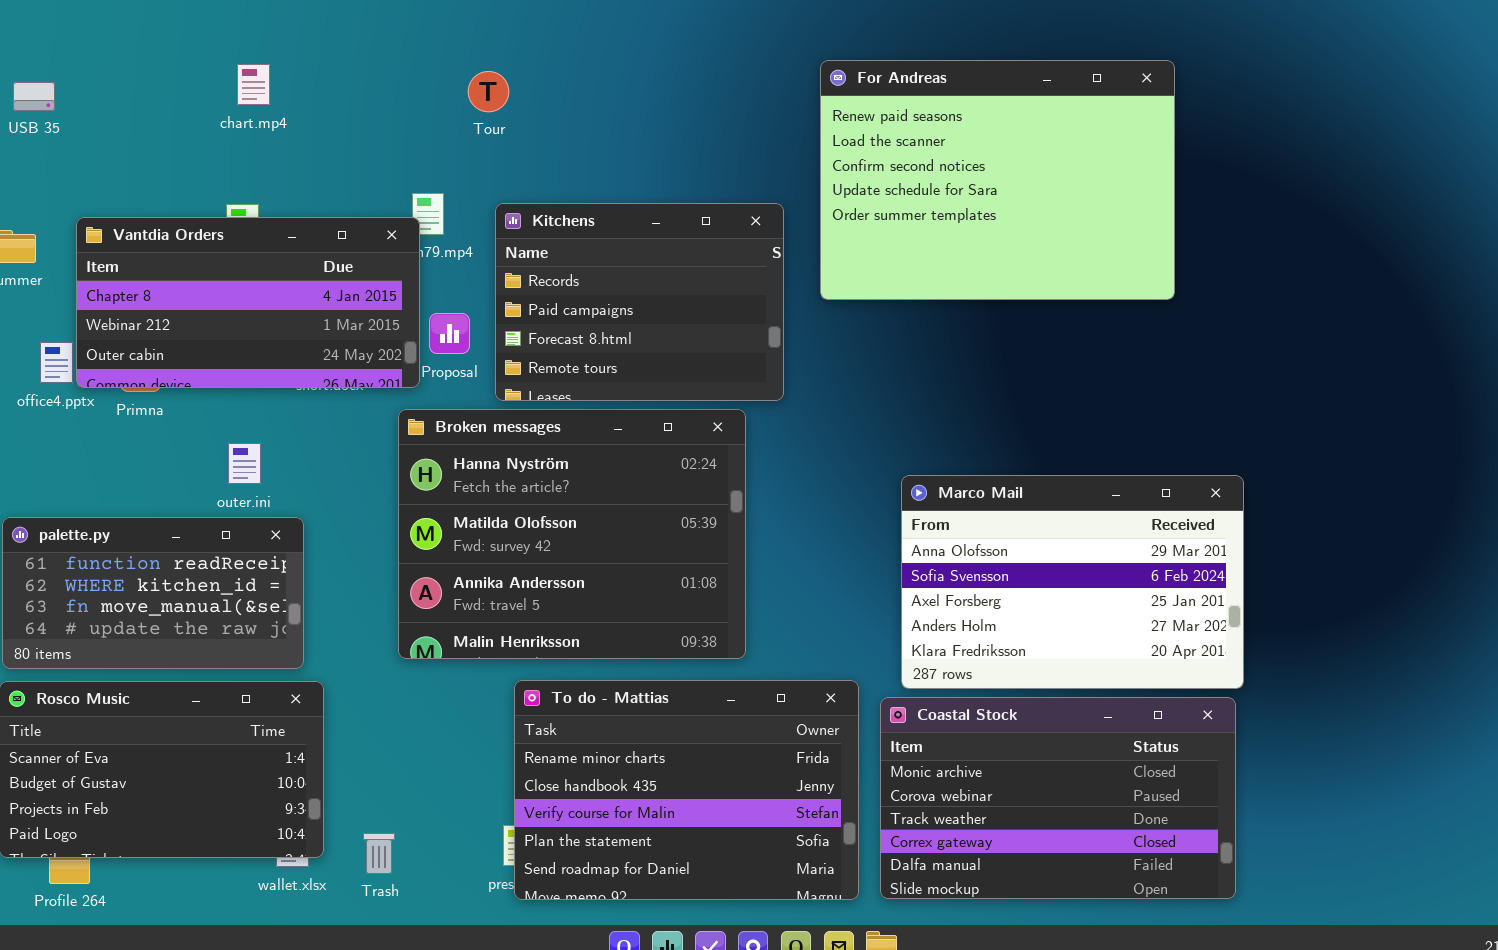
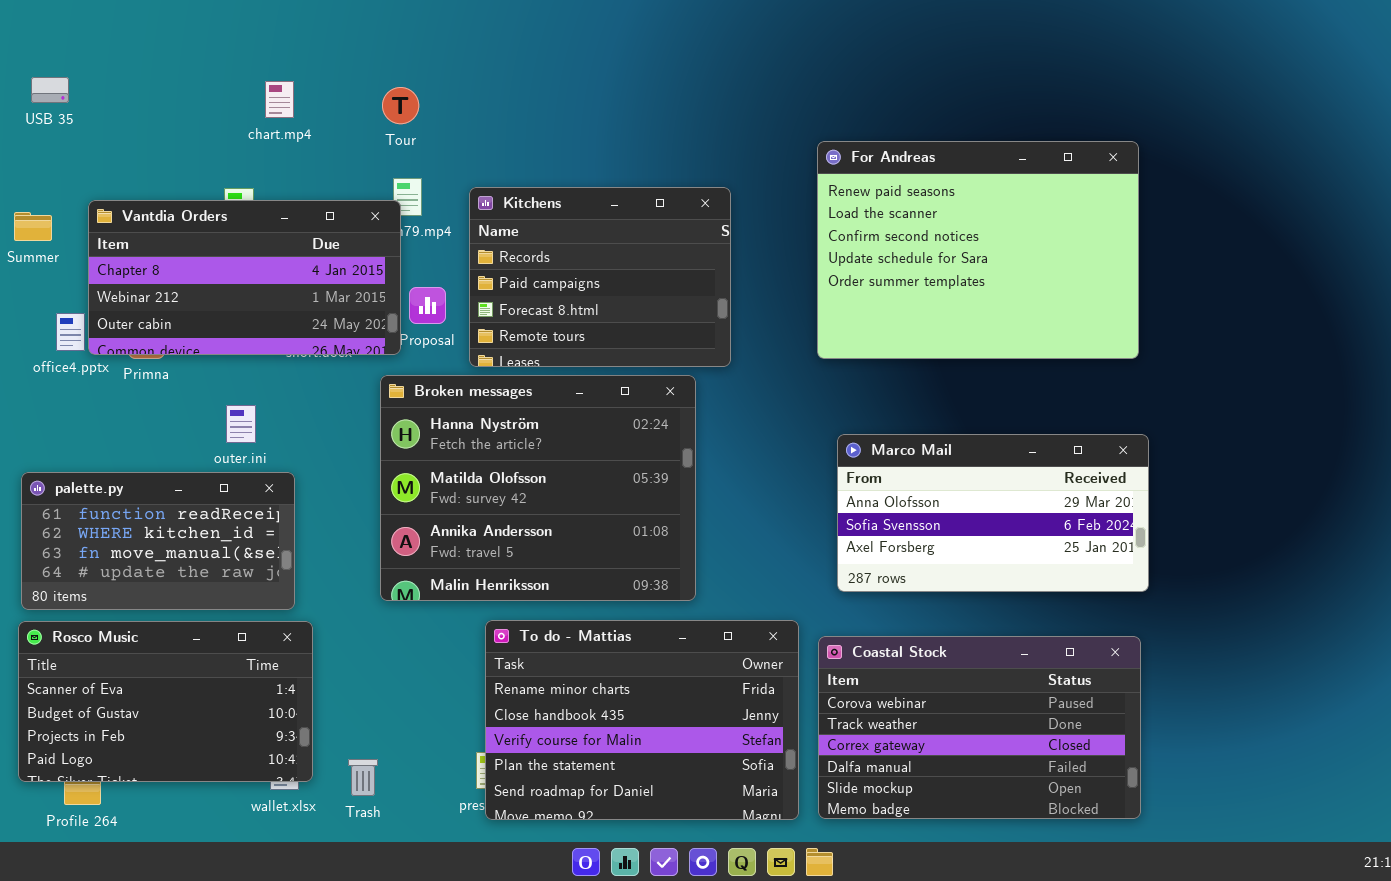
For Andreas: [820,60,1175,300] -> [817,141,1139,359], moved
chart.mp4: [237,64,270,105] -> [265,81,294,118], moved
Tour: [468,71,509,112] -> [382,87,419,124], moved
Marco Mail: [901,475,1244,689] -> [837,434,1149,592], resized
Coastal Stock: [880,697,1236,899] -> [818,636,1141,819], scrolled down 1 row

